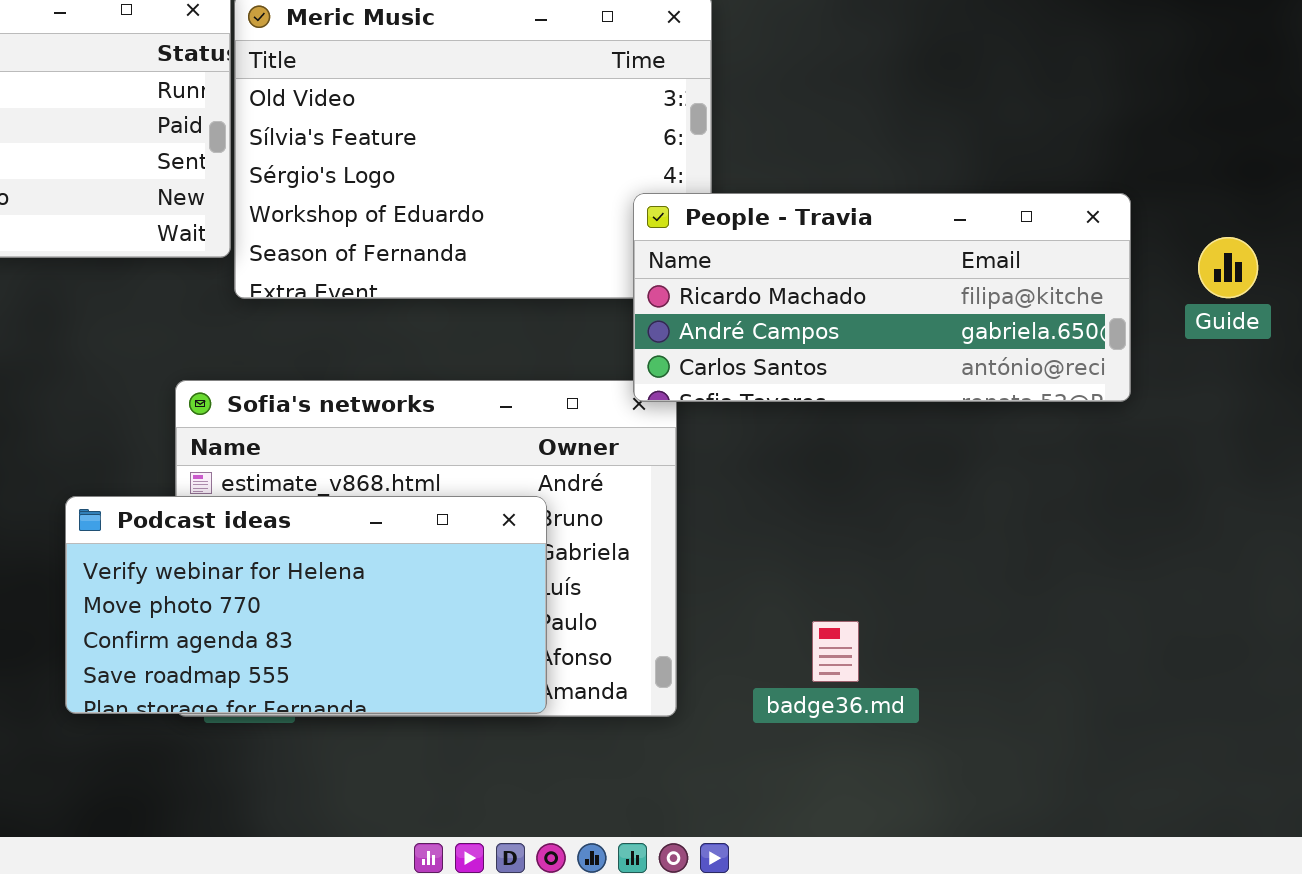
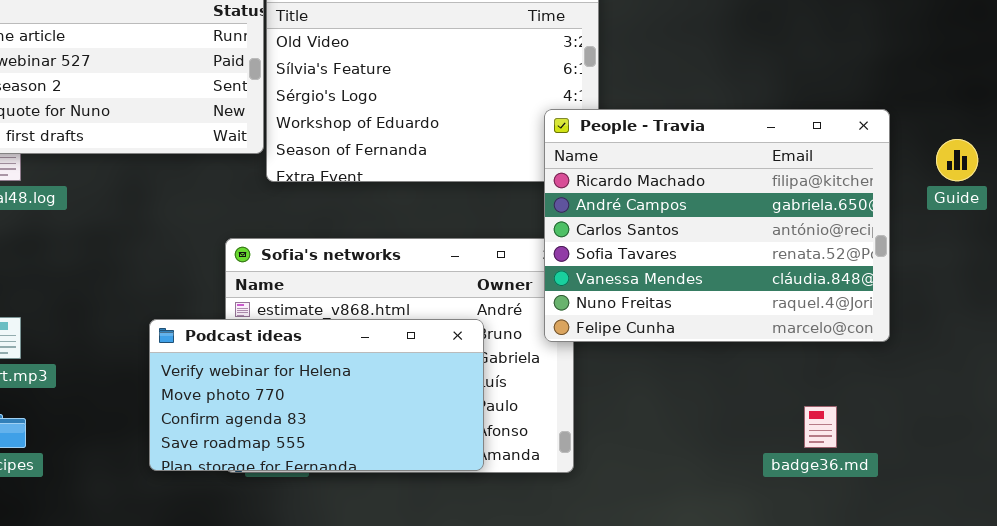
People - Travia: [633,193,1131,402] -> [544,109,890,342], resized
badge36.md: [812,621,859,682] -> [804,406,837,448], moved

